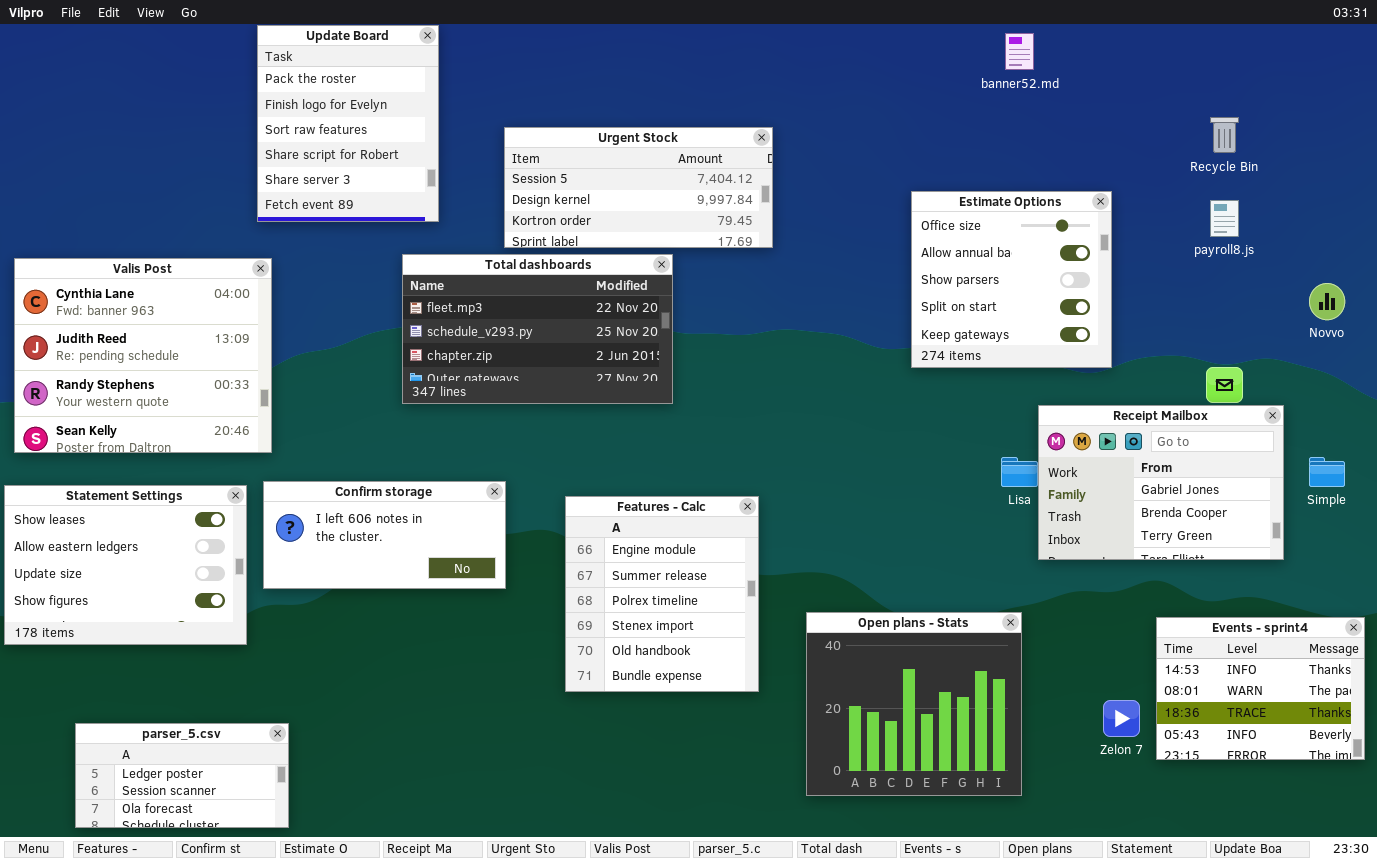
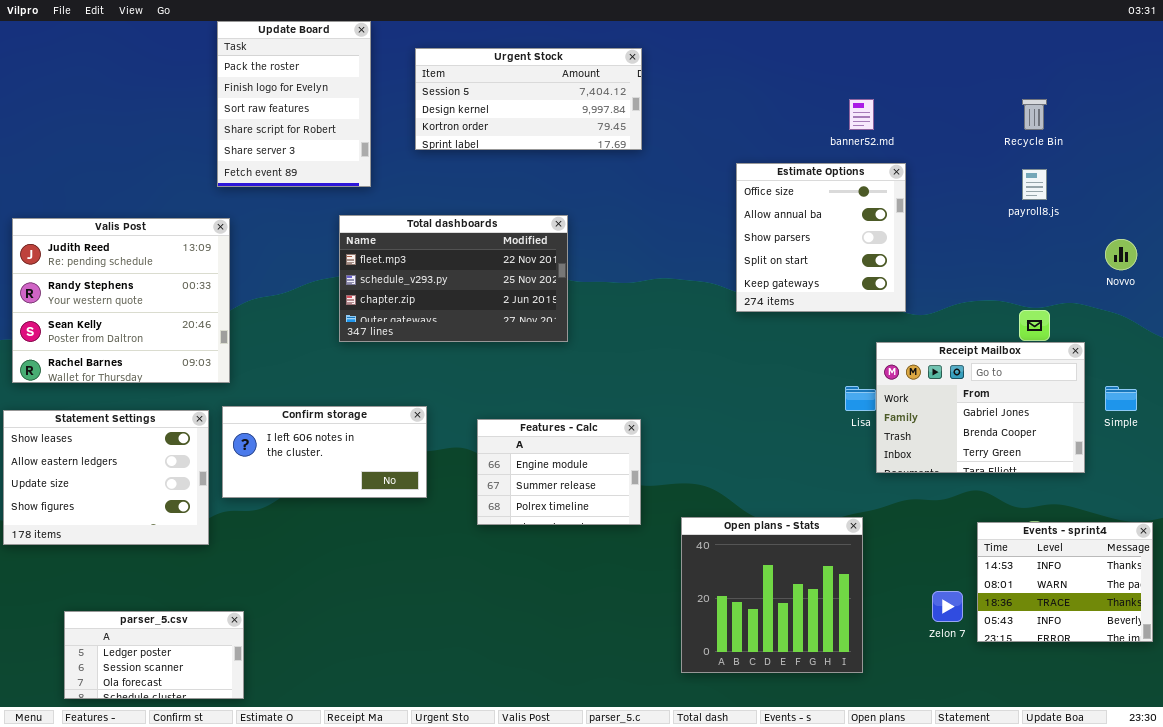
banner52.md: [1005,33,1034,70] -> [849,99,874,130], moved
Urgent Stock: [504,127,773,248] -> [415,48,642,150], moved
Estimate Options: [911,191,1112,368] -> [736,163,906,312], moved
Valis Post: [14,258,272,453] -> [12,218,230,383], scrolled down 1 row
Features - Calc: [565,496,759,692] -> [477,419,641,525], resized

